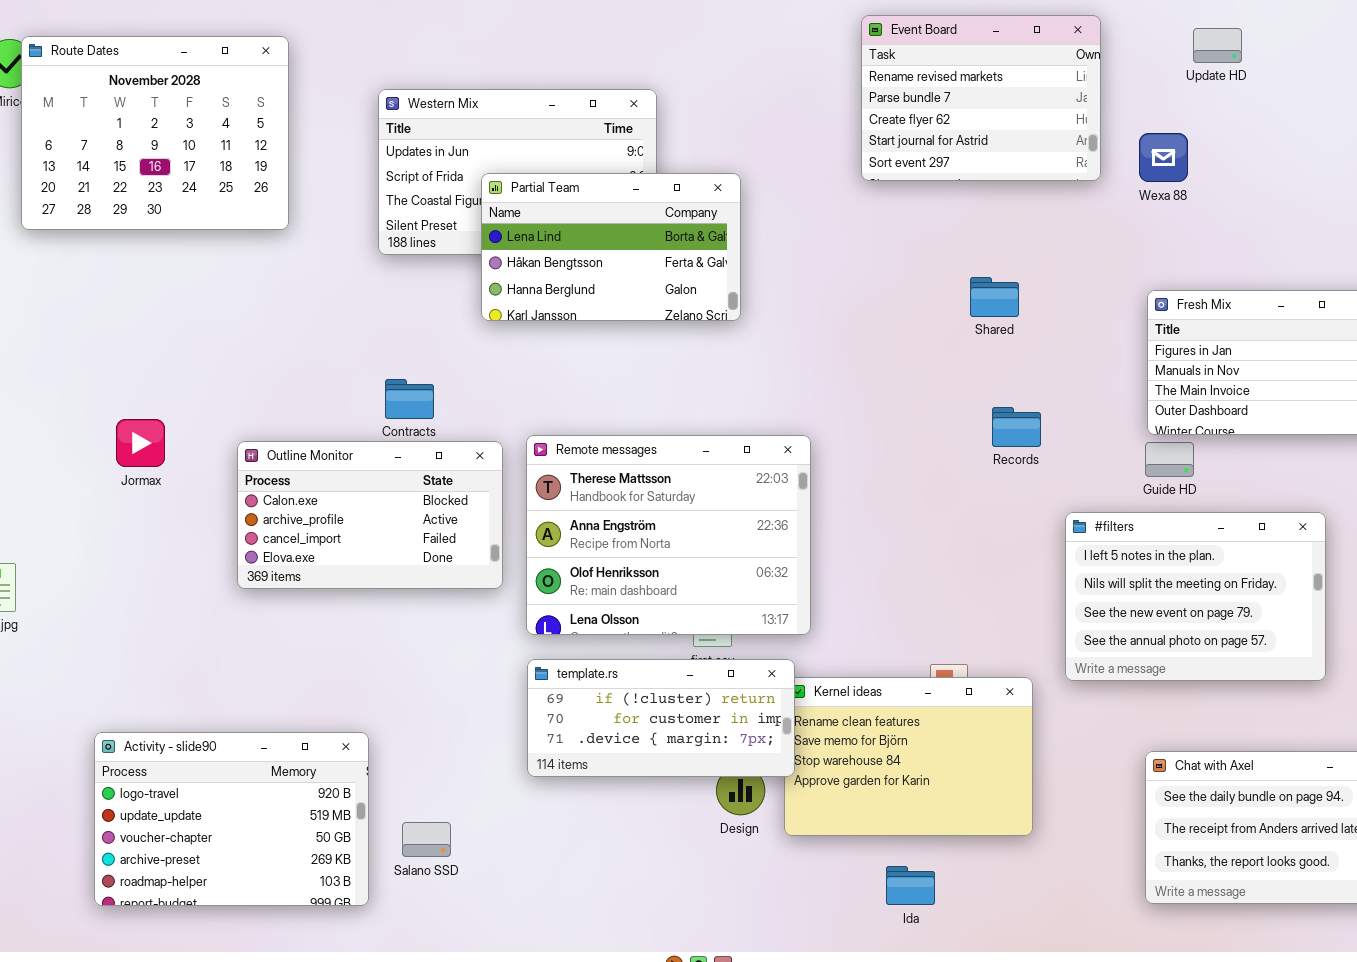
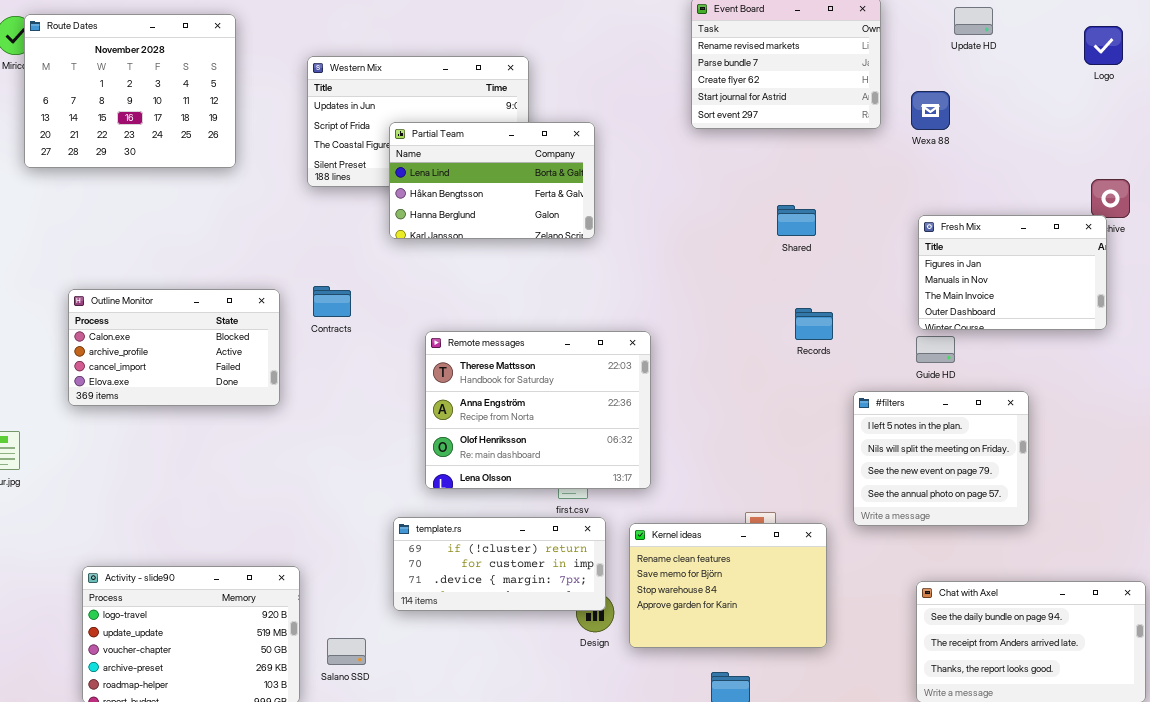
Outline Monitor: [237,441,503,589] -> [68,289,280,406], moved
#filters: [1065,512,1326,681] -> [853,391,1029,526], resized
template.rs: [527,659,795,777] -> [393,517,606,611], moved

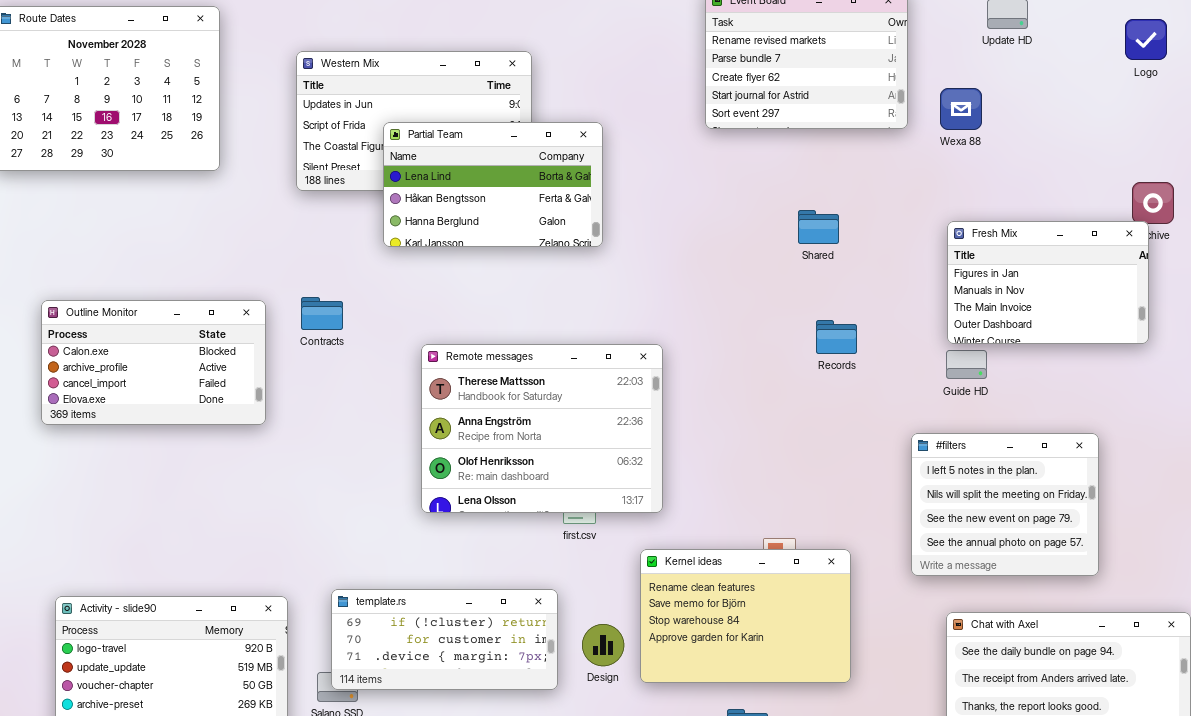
#filters: [853,391,1029,526] -> [911,433,1099,576], moved
template.rs: [393,517,606,611] -> [331,589,558,690], moved

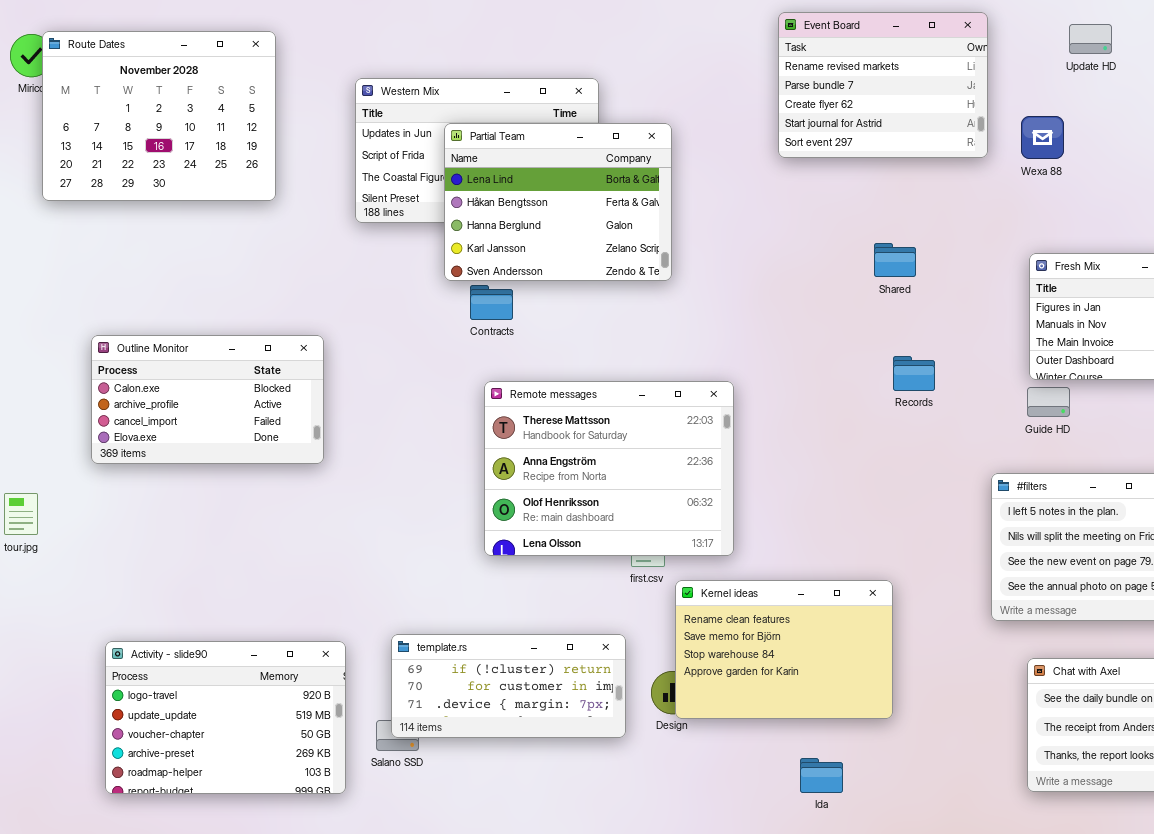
Partial Team: [383,122,603,247] -> [444,123,672,281], resized
Contracts: [301,297,343,330] -> [470,285,513,320], moved
Kernel ideas: [640,549,851,683] -> [675,580,893,719], moved

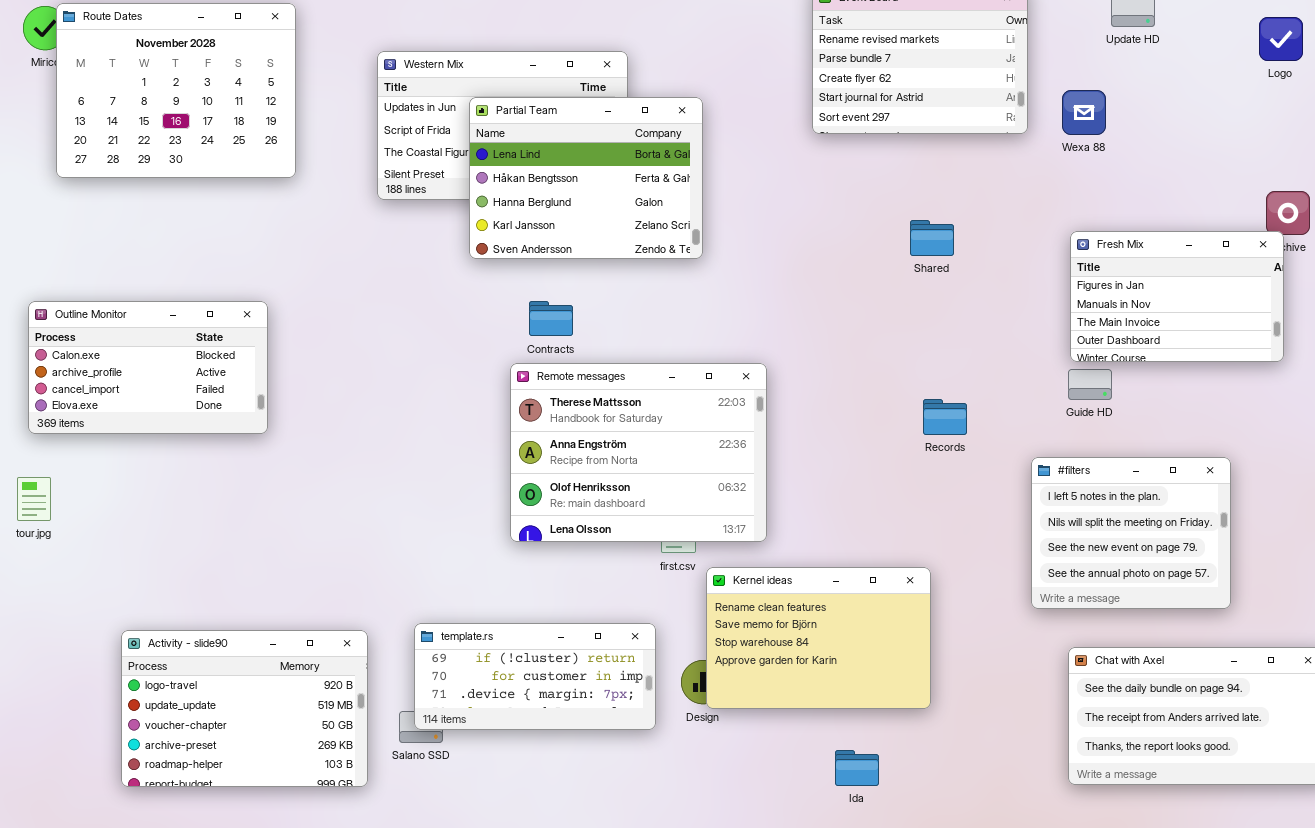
Contracts: [470,285,513,320] -> [529,301,573,336], moved
Outline Monitor: [91,335,324,464] -> [28,301,268,434], moved
Records: [893,356,935,391] -> [923,399,967,435], moved

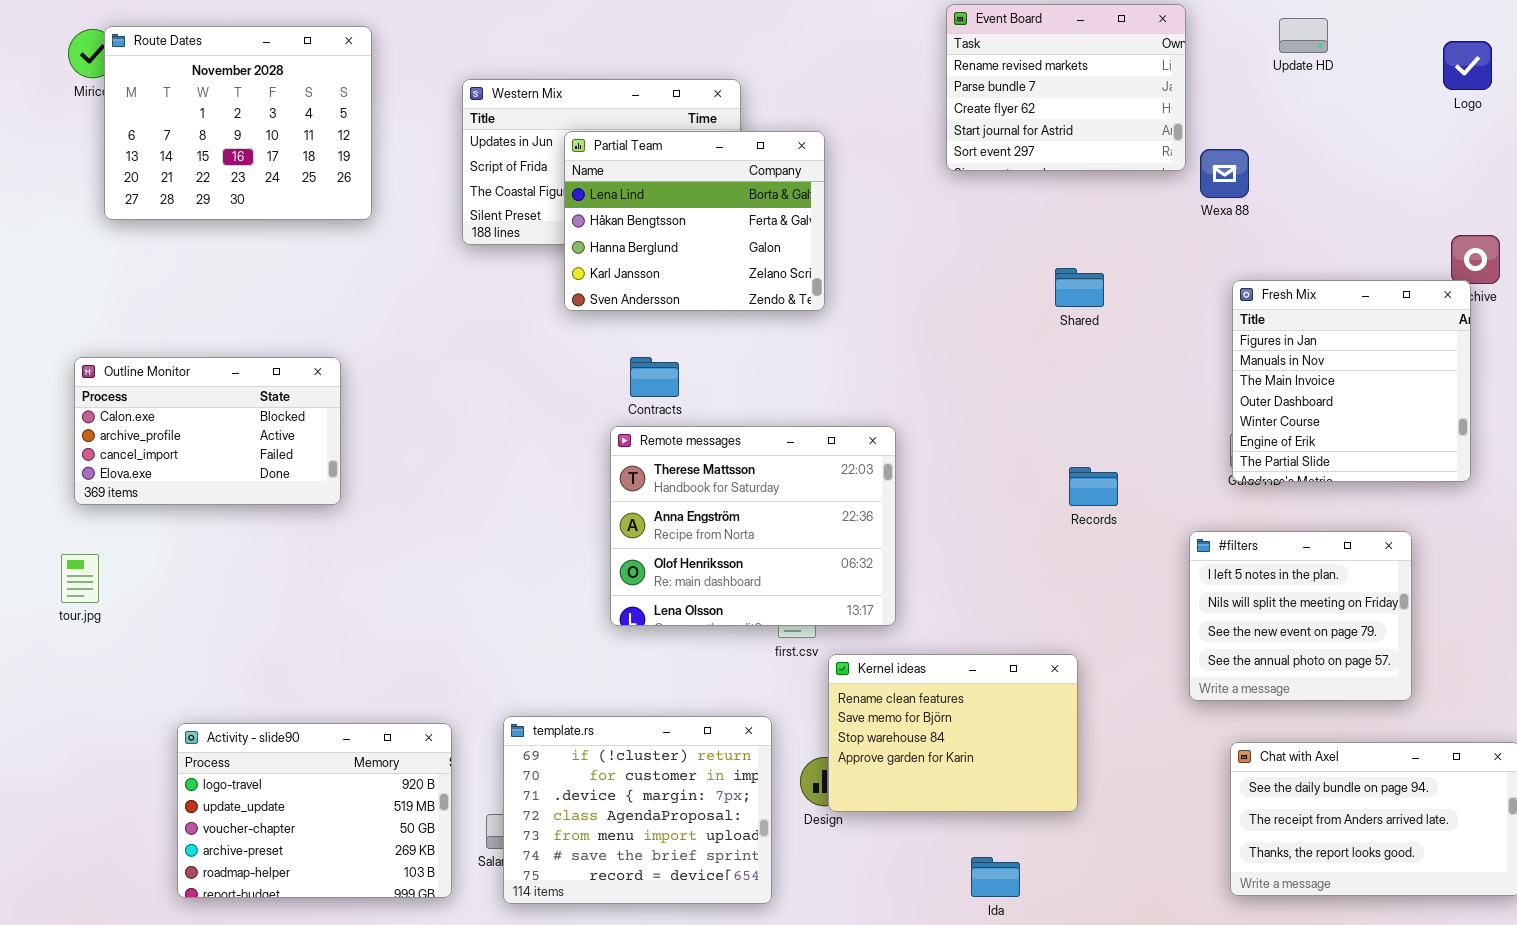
Wexa 88: [1062,90,1106,135] -> [1200,149,1249,198], moved
Fresh Mix: [1070,231,1284,362] -> [1232,280,1471,482], resized
template.rs: [414,623,656,730] -> [503,716,772,904], resized

